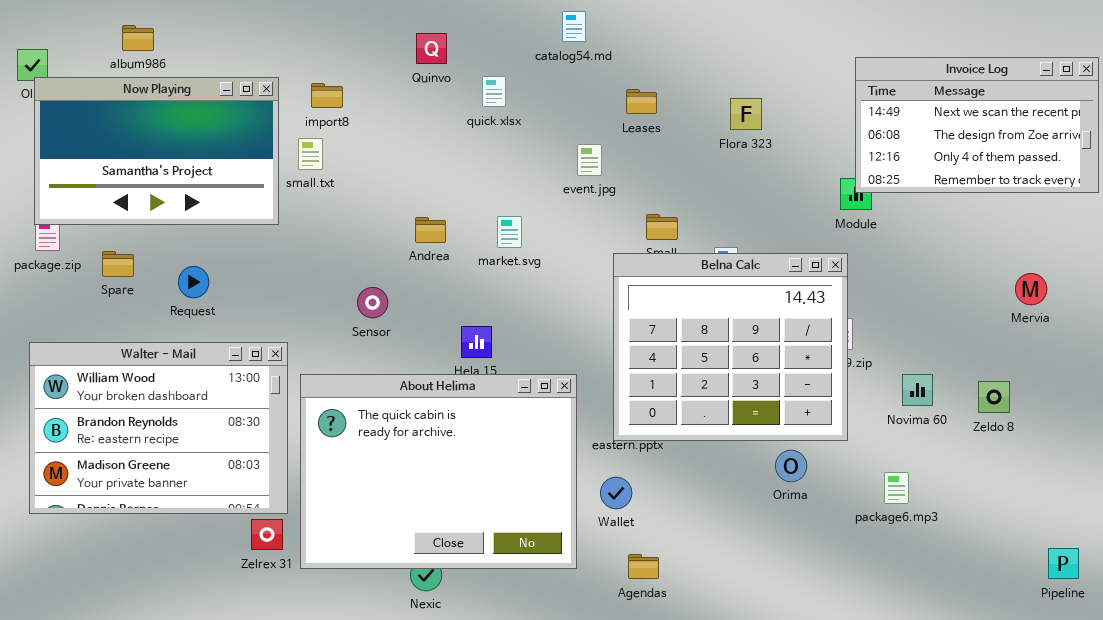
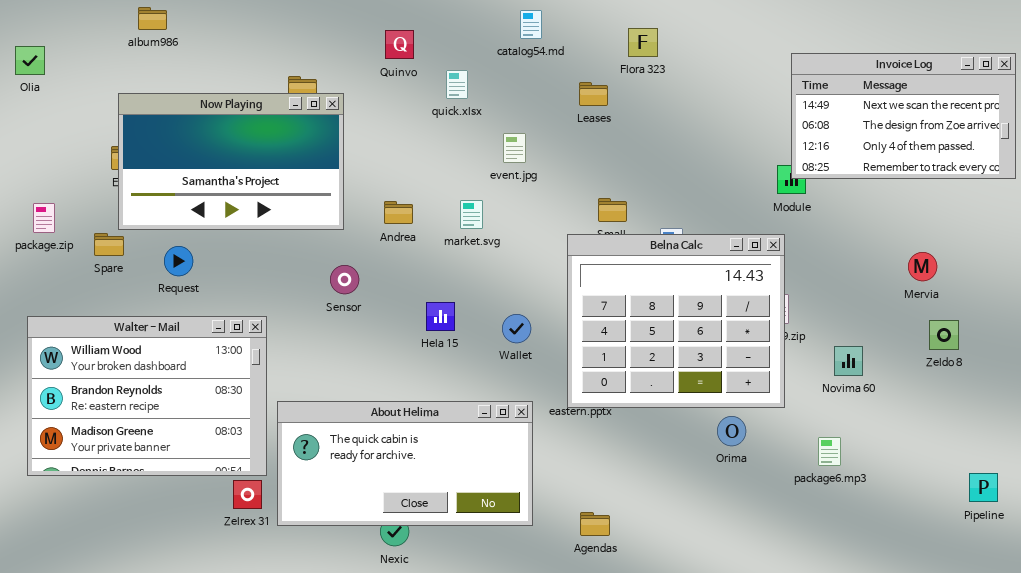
album986: [122,25,154,51] -> [138,7,167,30], moved
Now Playing: [34,77,279,225] -> [118,93,344,230], moved
Flora 323: [730,98,762,130] -> [628,28,658,57], moved
event.jpg: [577,144,602,176] -> [503,133,526,163], moved
Mervia: [1015,273,1047,305] -> [908,252,937,281], moved
About Helima: [300,374,577,569] -> [277,401,533,526], resized
Zeldo 8: [978,381,1010,413] -> [929,320,959,350], moved
Wallet: [600,477,632,509] -> [502,314,531,343], moved
Pipeline: [1048,548,1079,579] -> [969,473,998,502], moved

